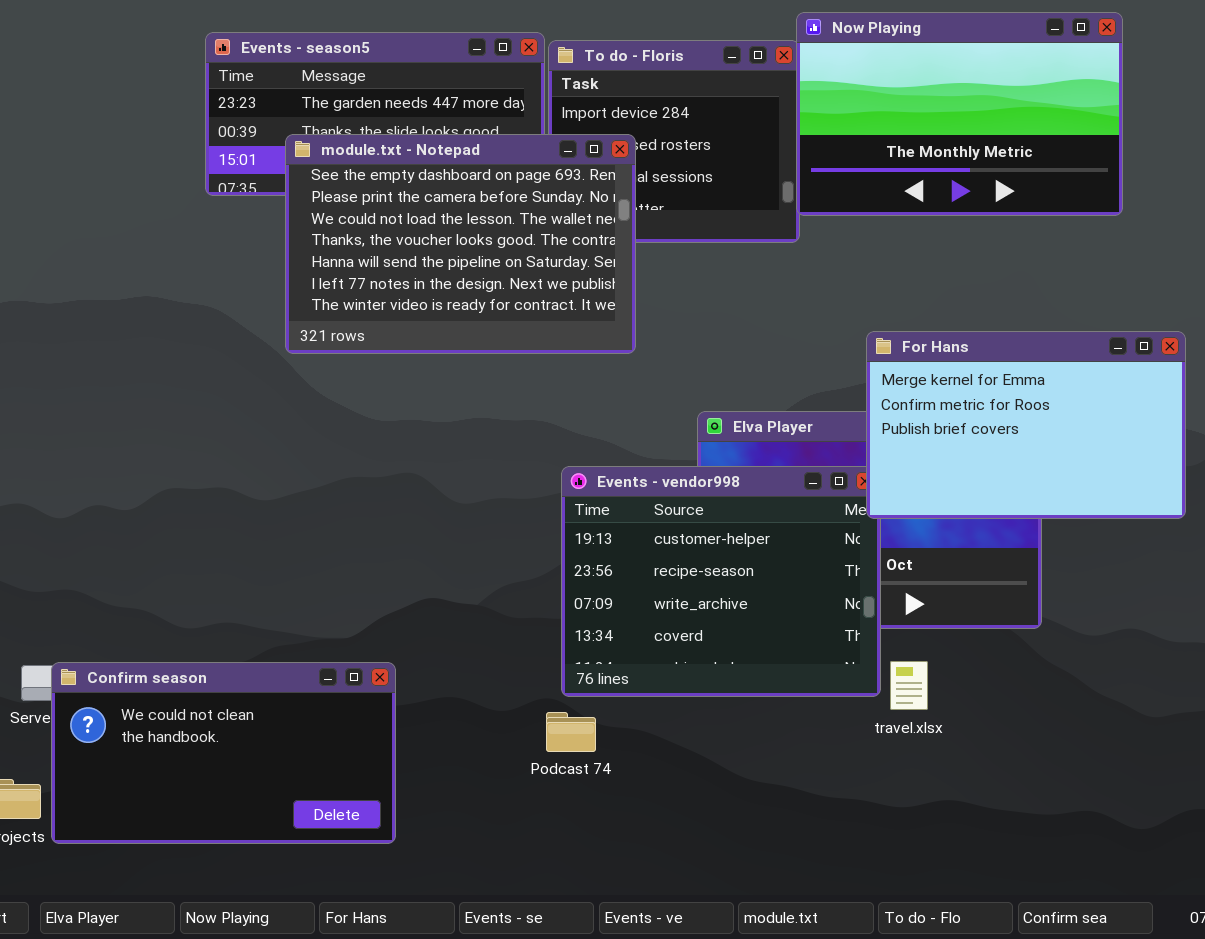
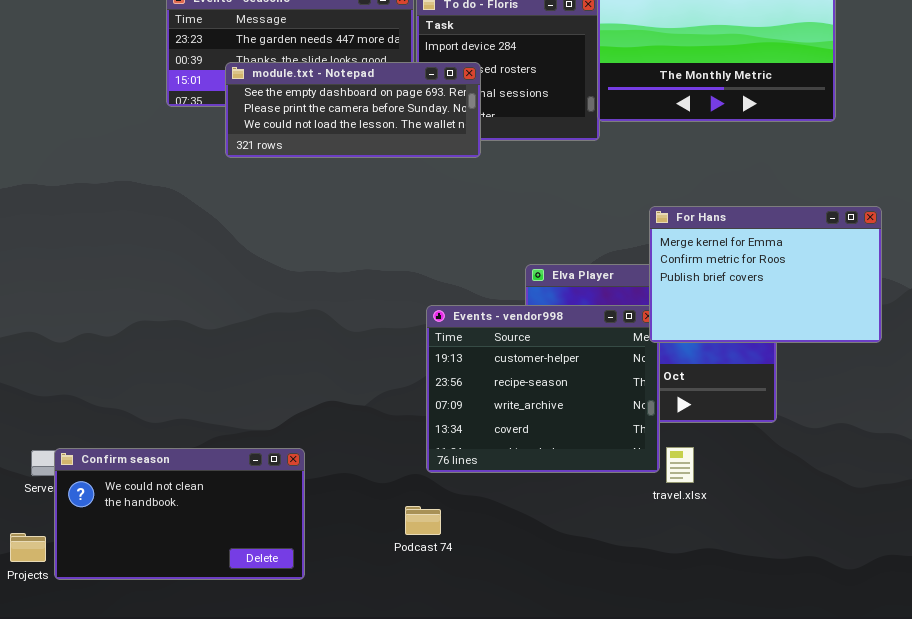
module.txt - Notepad: [285,134,636,354] -> [225,62,481,158], resized
Podcast 74: [546,712,596,752] -> [405,506,441,535], moved

